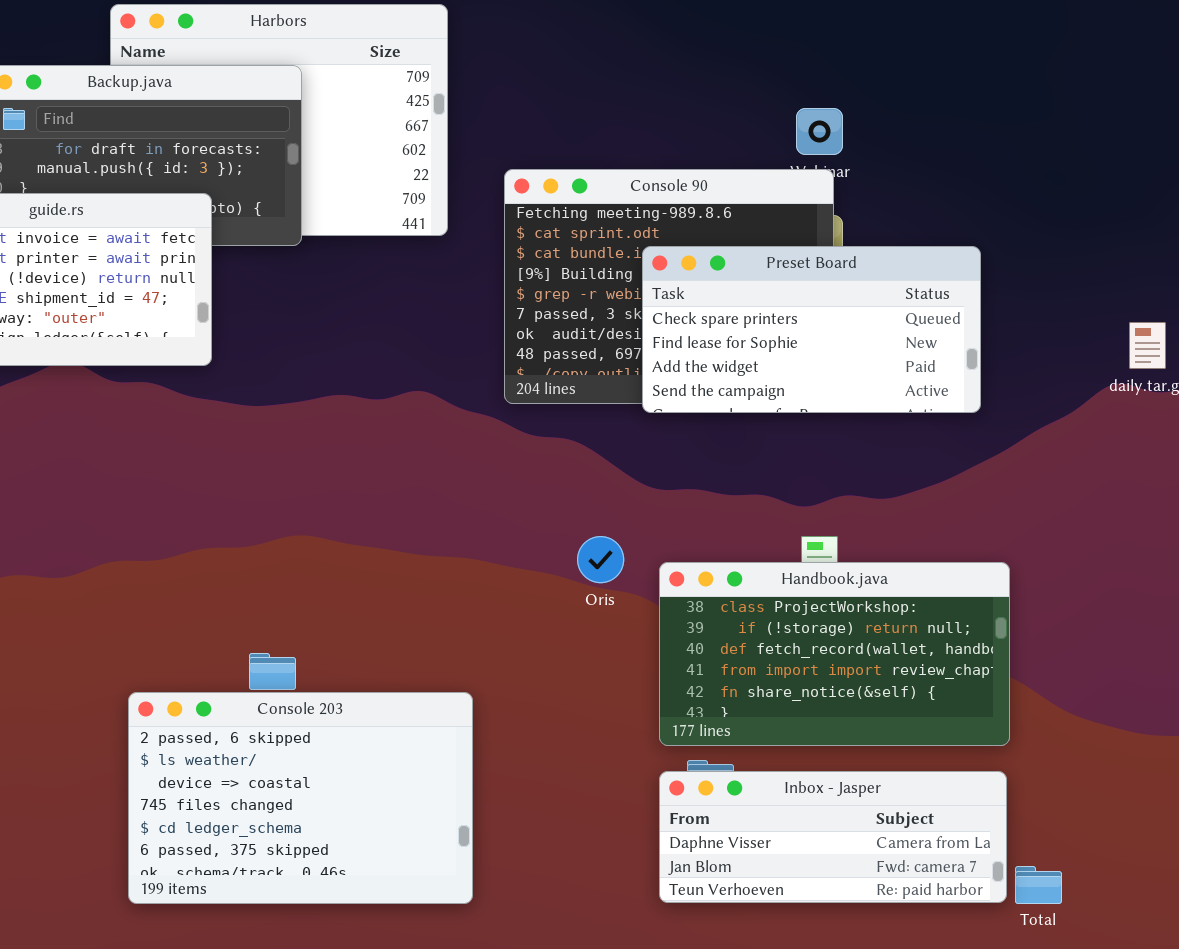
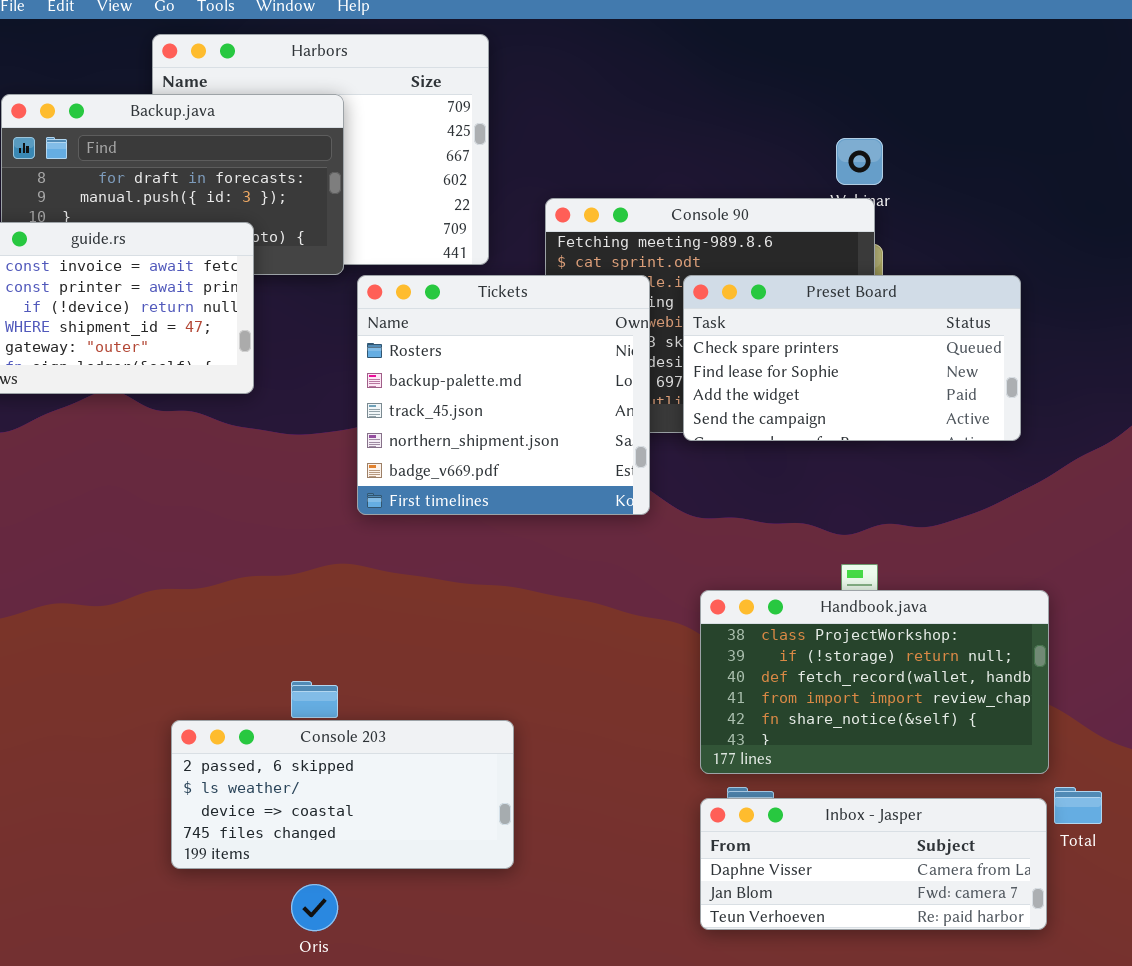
Tickets: none -> [357,275,650,515], opened
Oris: [577,536,624,583] -> [291,884,338,931], moved
Console 203: [128,692,473,904] -> [171,720,514,869], resized
Total: [1015,866,1062,904] -> [1054,787,1102,824], moved

